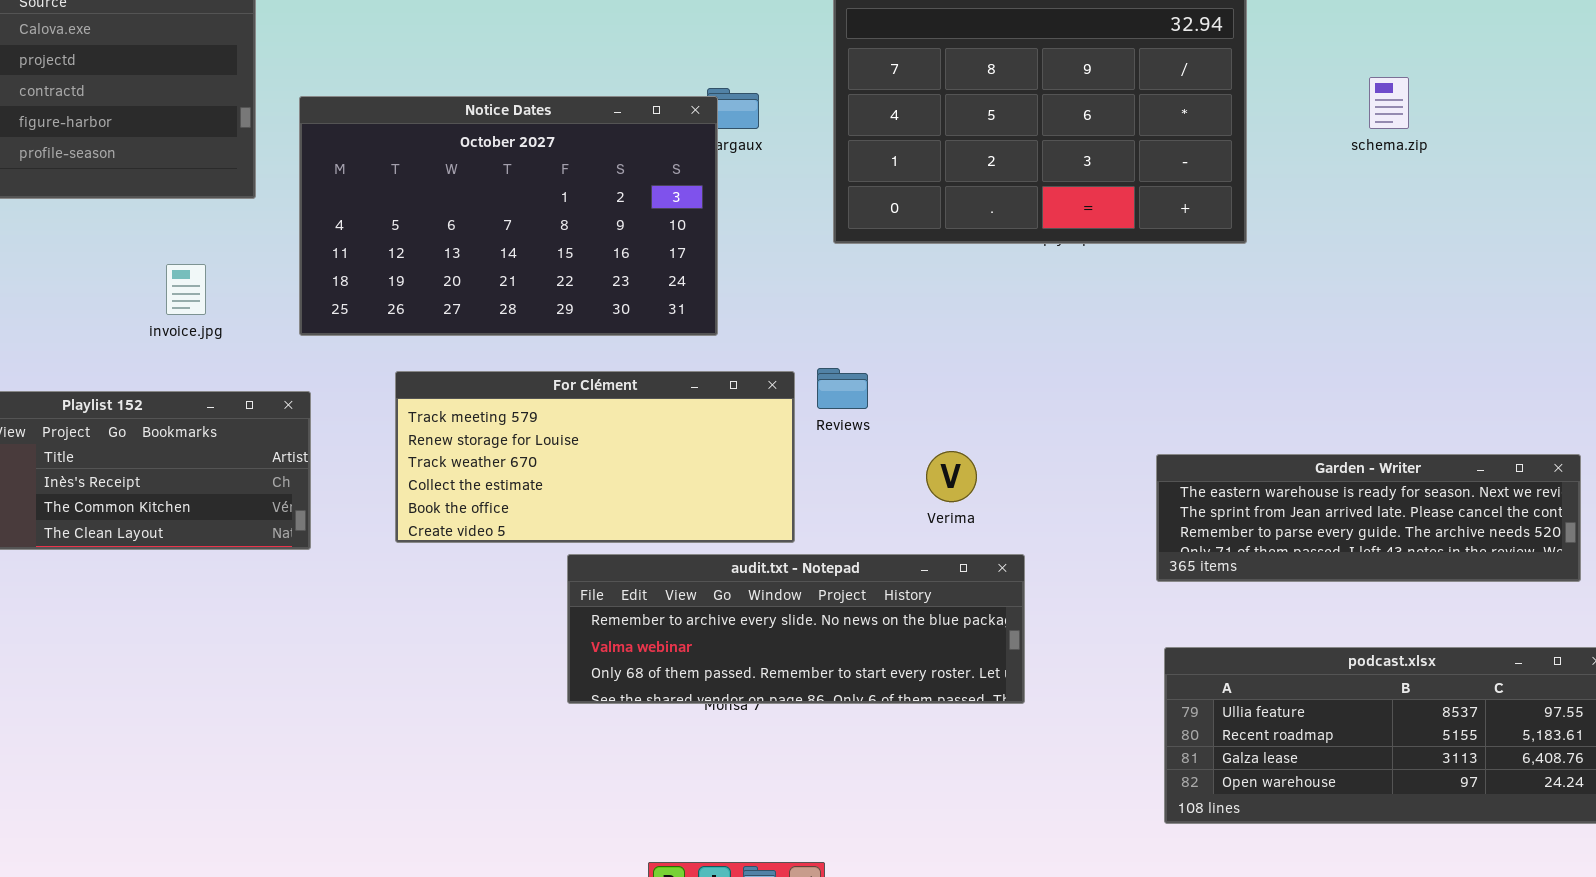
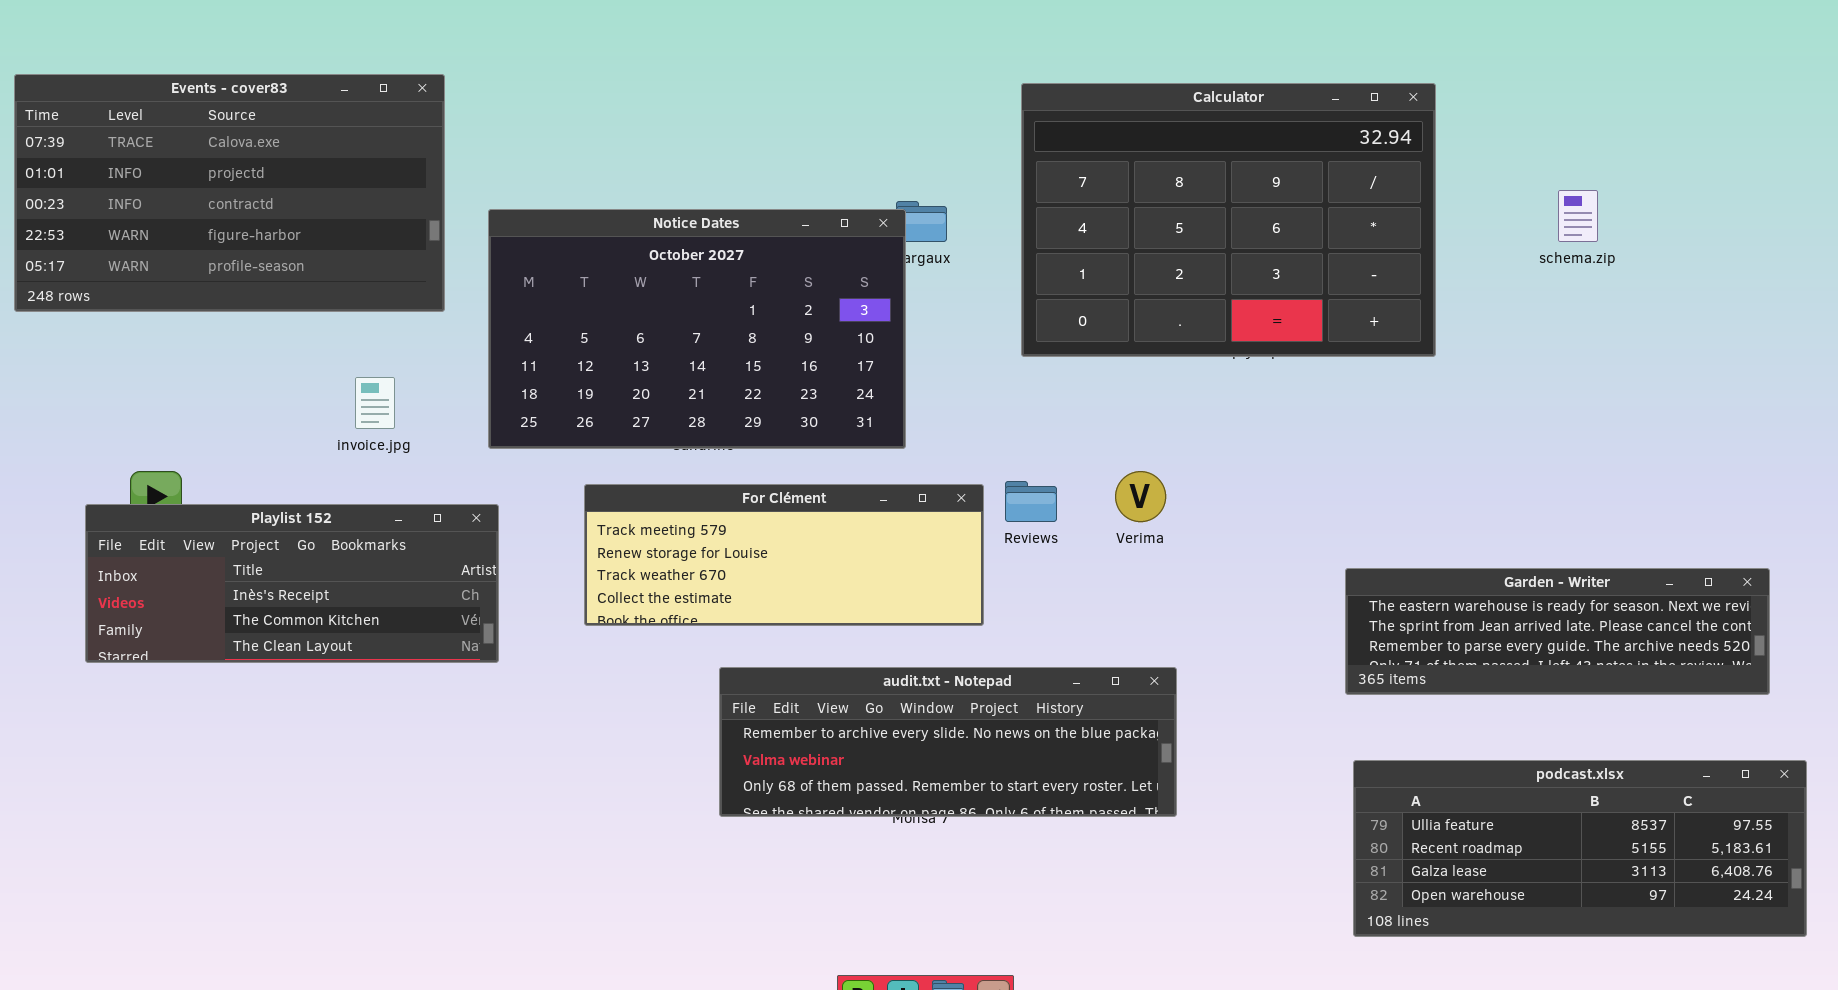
For Clément: [395,371,795,543] -> [584,484,984,626], resized
Verima: [926,451,977,502] -> [1115,471,1166,522], moved
audit.txt - Notepad: [567,554,1025,704] -> [719,667,1177,817], moved

